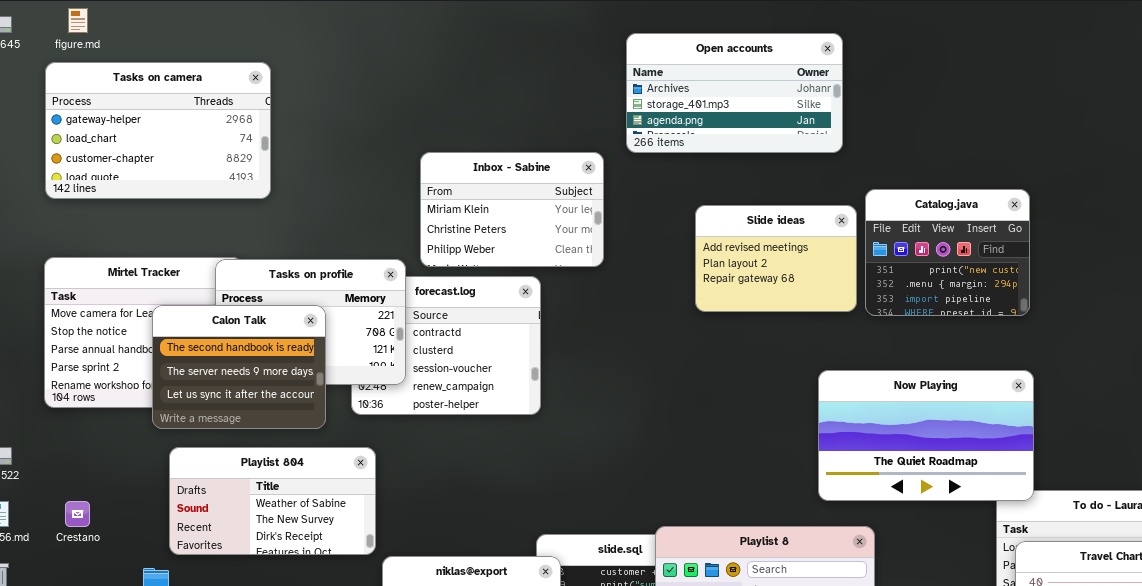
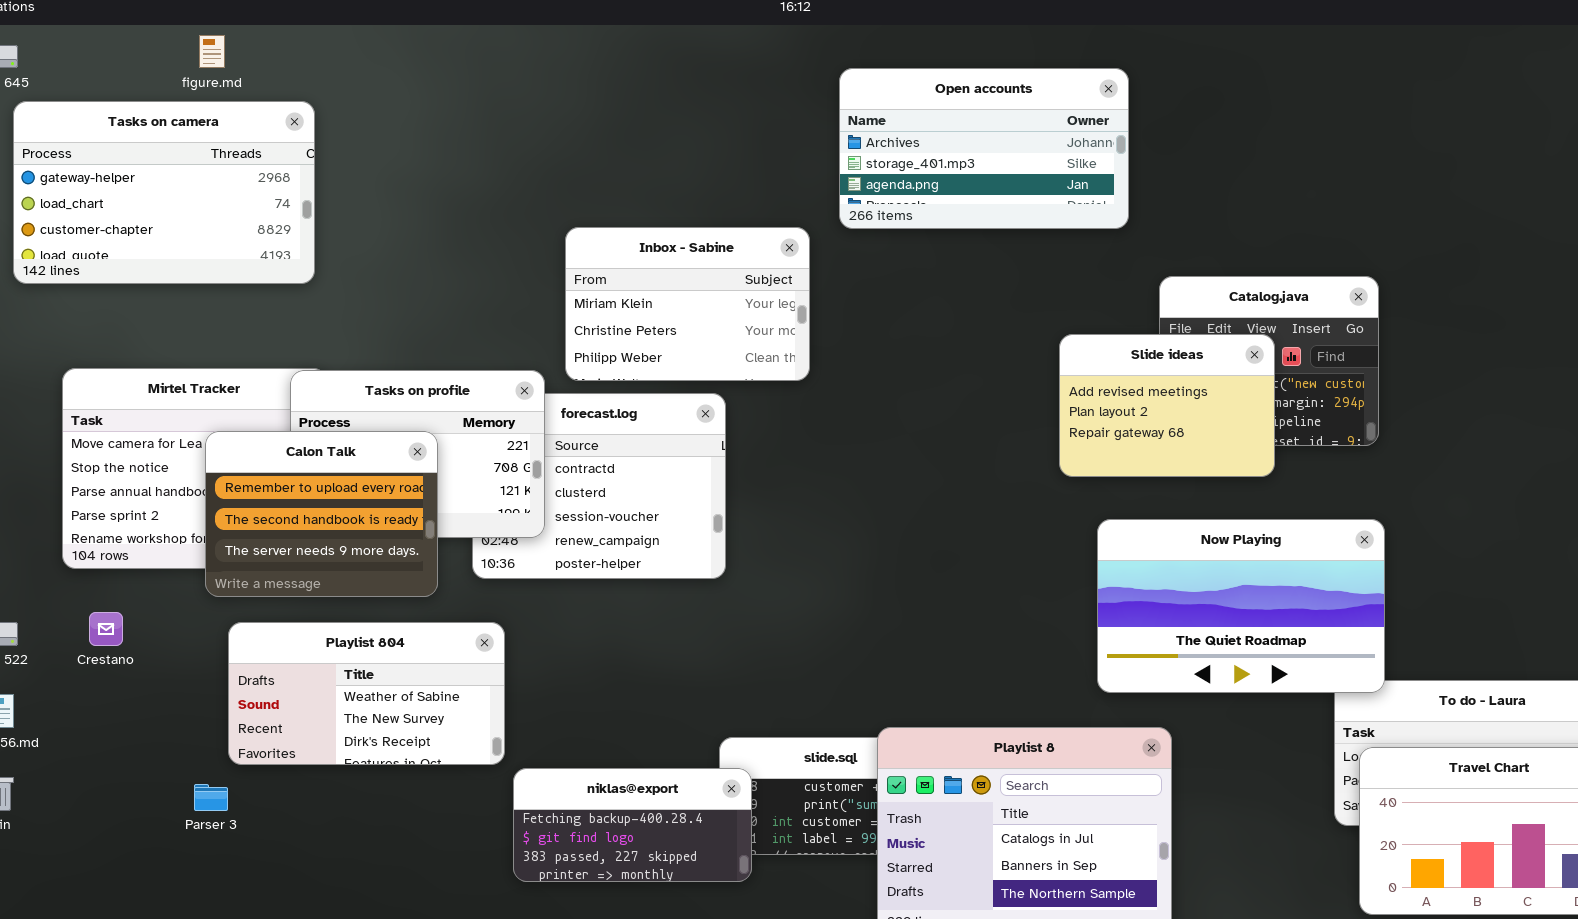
figure.md: [68,8,88,33] -> [199,35,225,68], moved
Tasks on camera: [45,62,271,199] -> [13,101,315,284], moved
Slide ideas: [695,205,857,312] -> [1059,334,1275,477], moved
Calon Talk: [152,305,326,429] -> [205,431,438,597], scrolled up 1 row
Crestano: [65,501,90,527] -> [89,612,123,646], moved

